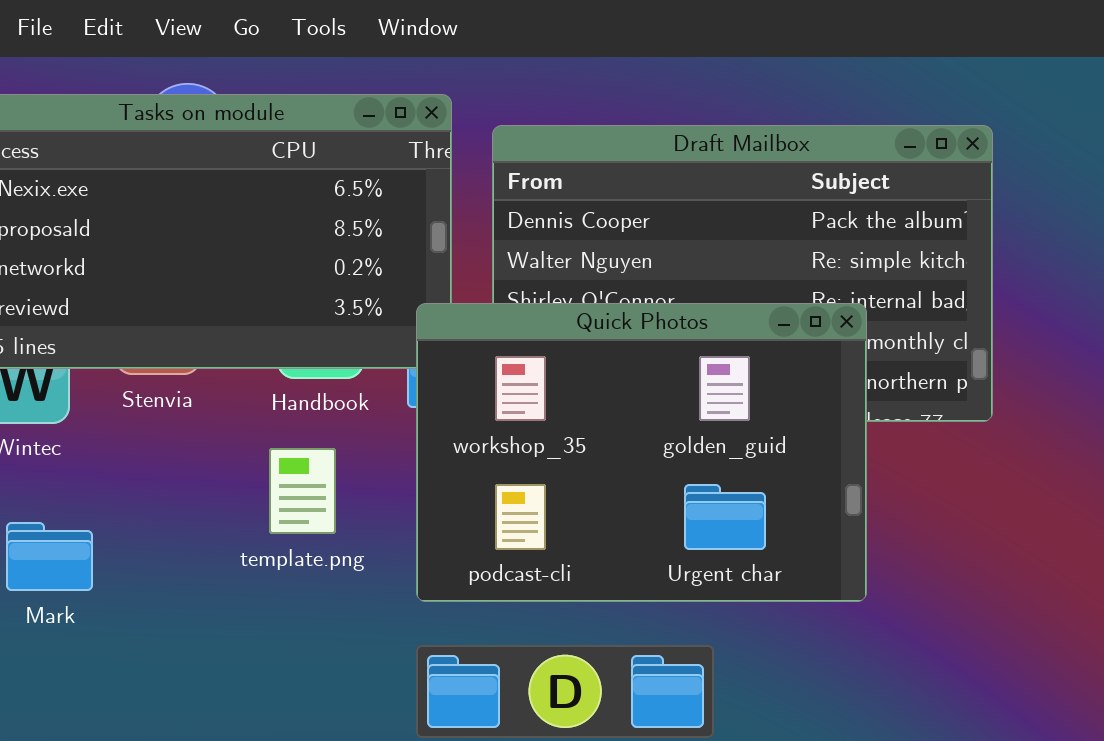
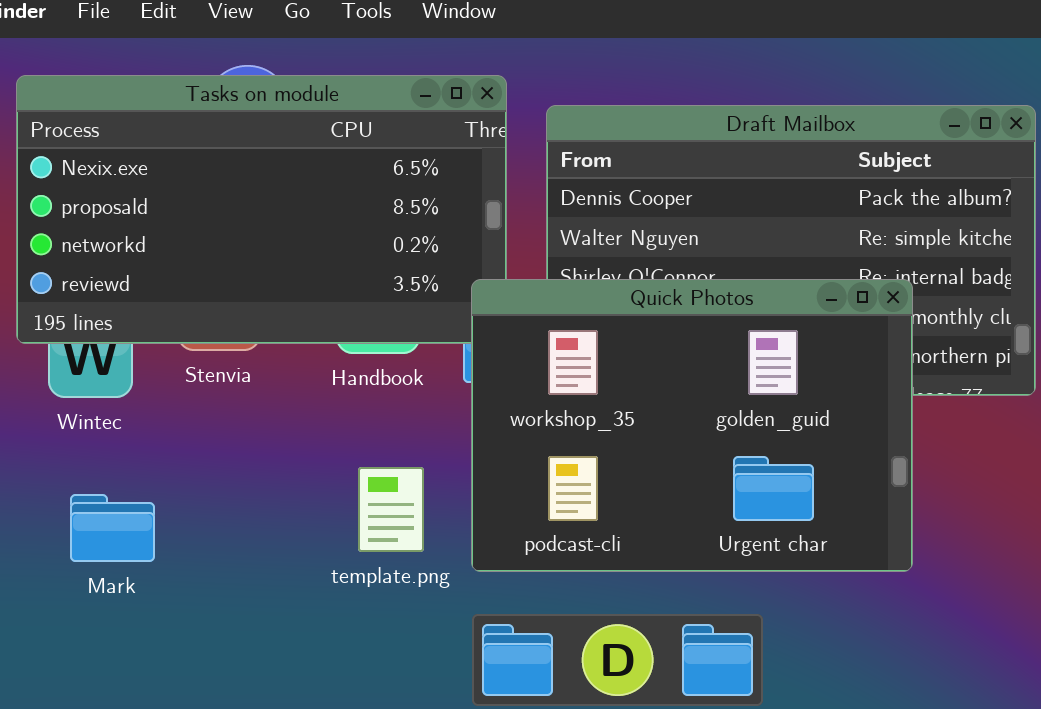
template.png: [269,448,336,534] -> [358,467,424,552], moved

